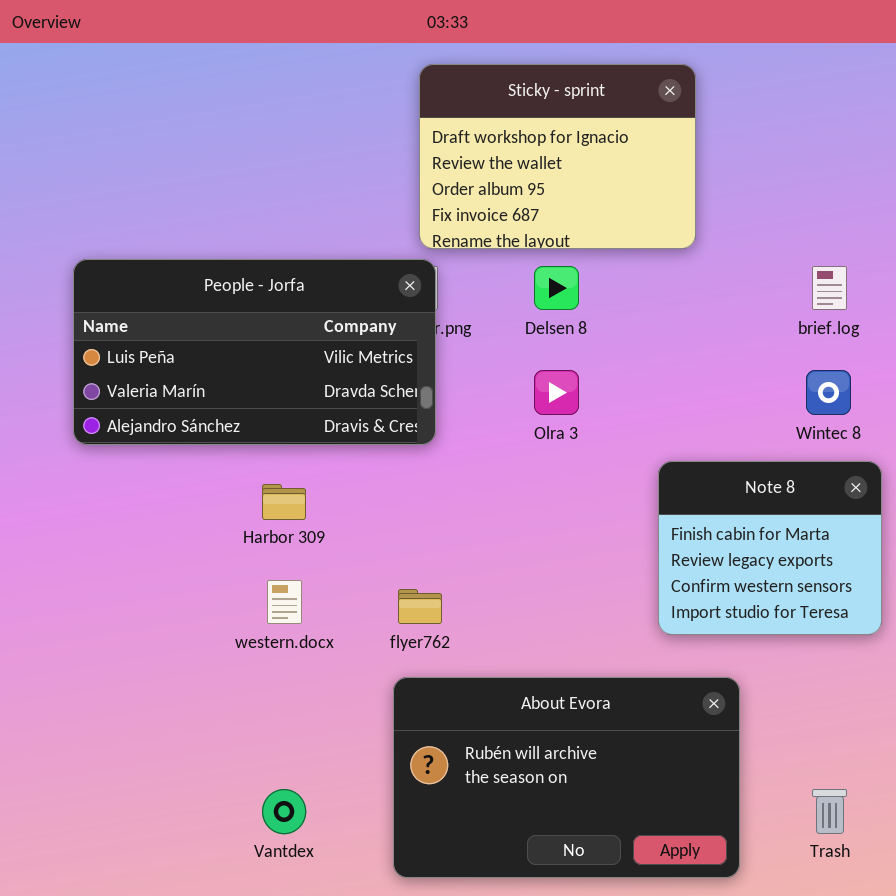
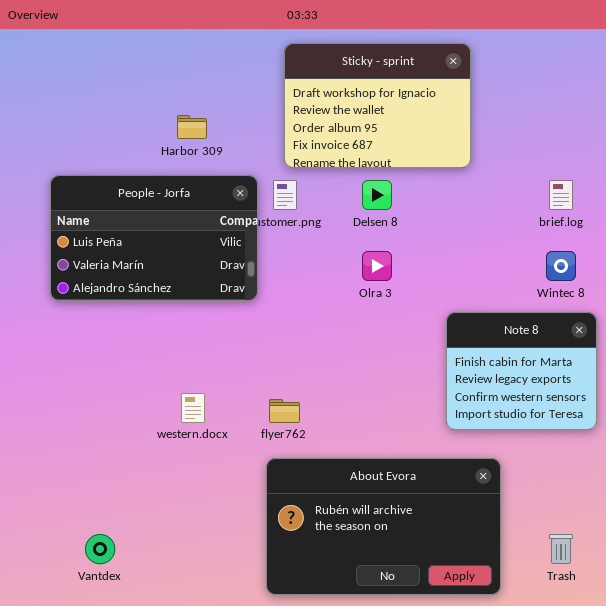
People - Jorfa: [73,259,436,445] -> [50,175,258,301], resized
Harbor 309: [262,484,306,520] -> [177,115,207,139], moved
Vantdex: [262,789,306,834] -> [85,534,115,564], moved

